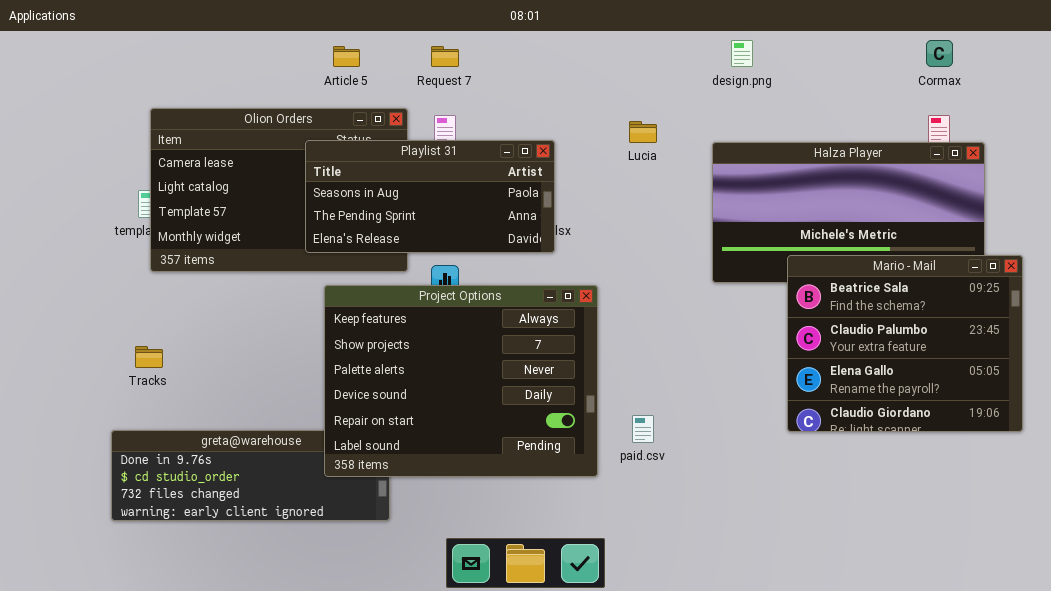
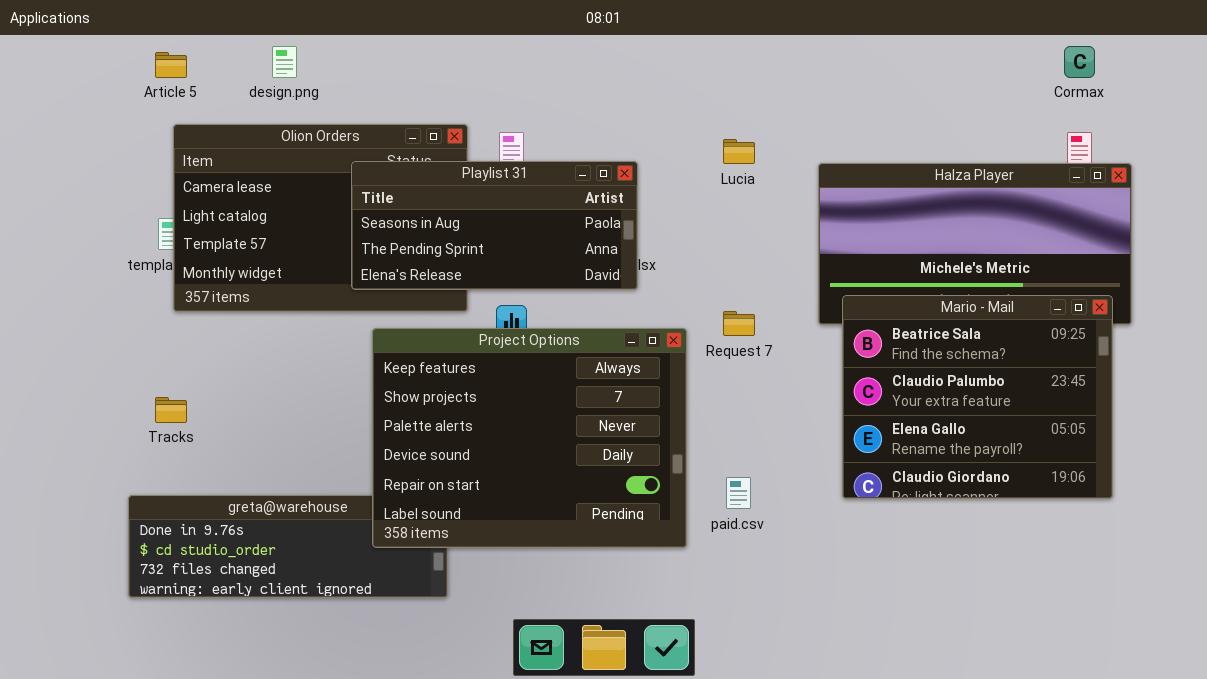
design.png: [731,40,753,67] -> [272,46,297,78], moved
Article 5: [333,46,360,67] -> [155,52,187,78], moved
Request 7: [431,46,459,67] -> [723,311,755,336], moved
Mario - Mail: [787,255,1023,432] -> [842,295,1113,499], moved

